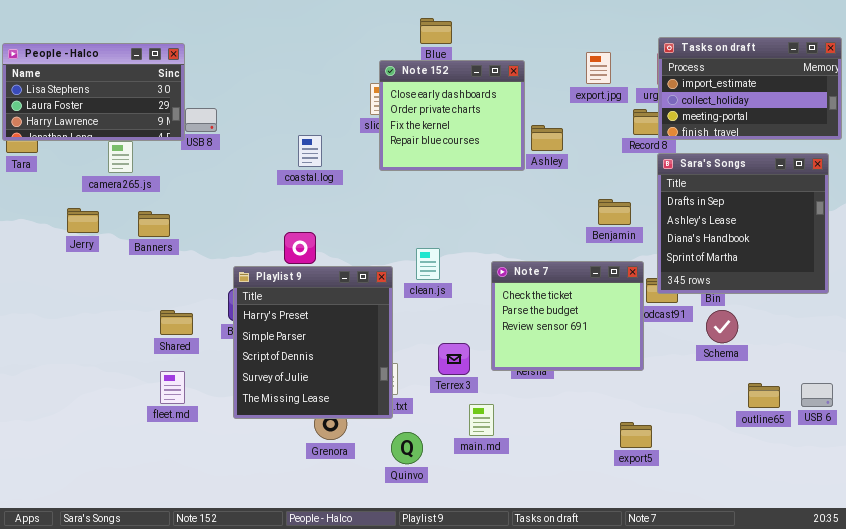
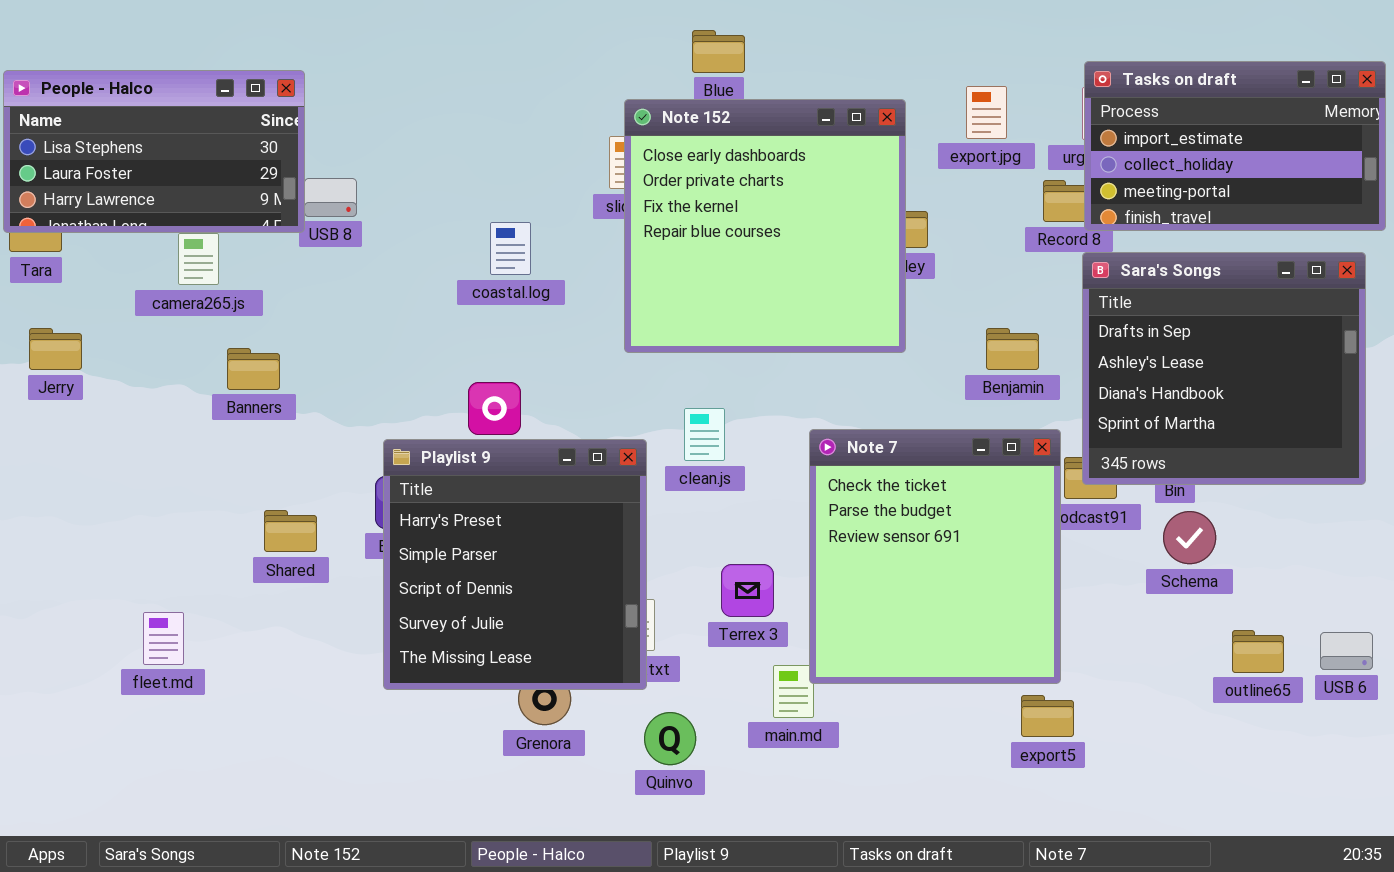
Note 152: [379,60,525,171] -> [624,99,906,353], resized
Jerry: [67,208,99,233] -> [29,328,82,370], moved
Note 7: [491,261,644,371] -> [809,429,1061,684], resized
fleet.md: [160,371,185,404] -> [143,612,184,665], moved

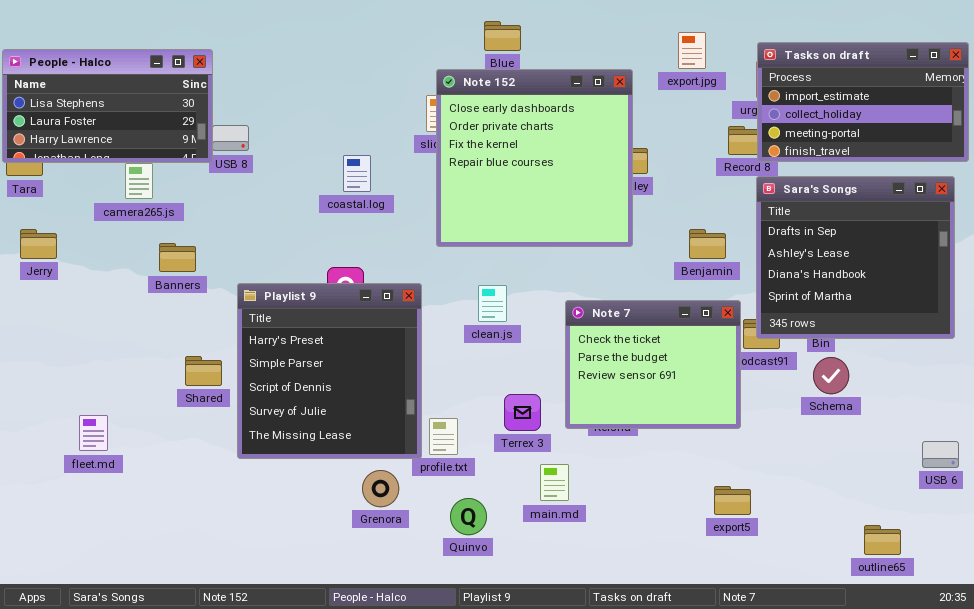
export.jpg: [966,86,1007,139] -> [678,32,706,69], moved
Note 7: [809,429,1061,684] -> [565,300,741,429], resized
Playlist 9: [383,439,647,690] -> [237,283,422,459], moved
fleet.md: [143,612,184,665] -> [79,415,108,451], moved
outline65: [1232,630,1284,673] -> [864,525,901,555], moved

